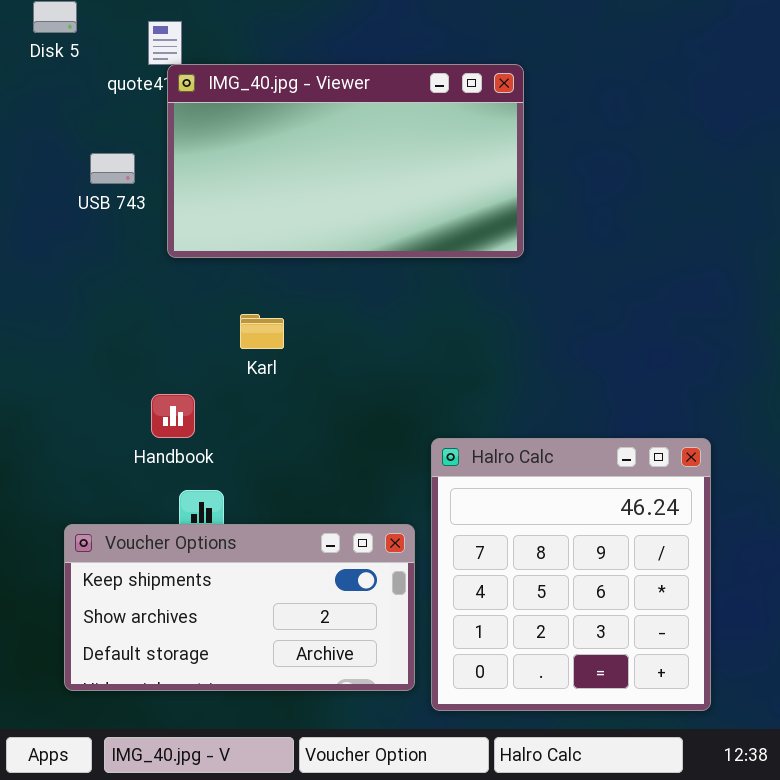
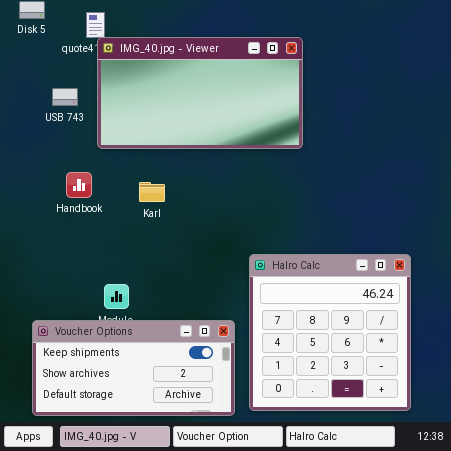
Handbook: [151,394,195,438] -> [66,172,92,198], moved
Voucher Options: [64,524,415,691] -> [32,320,235,416], moved

